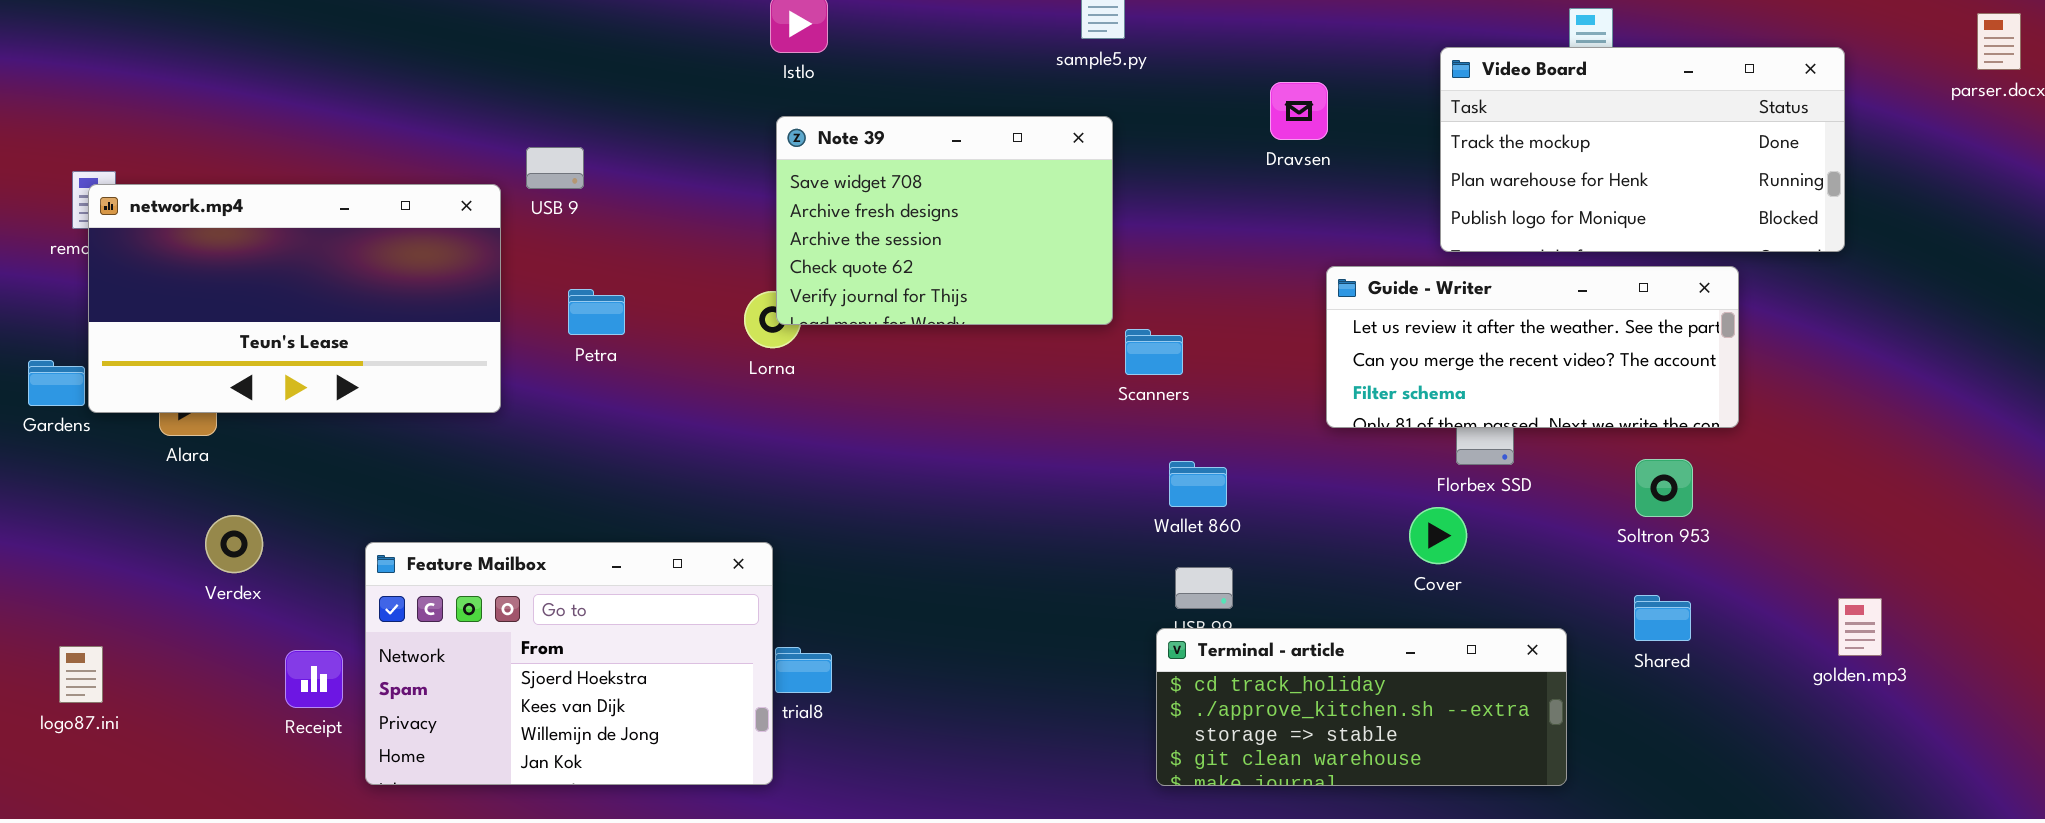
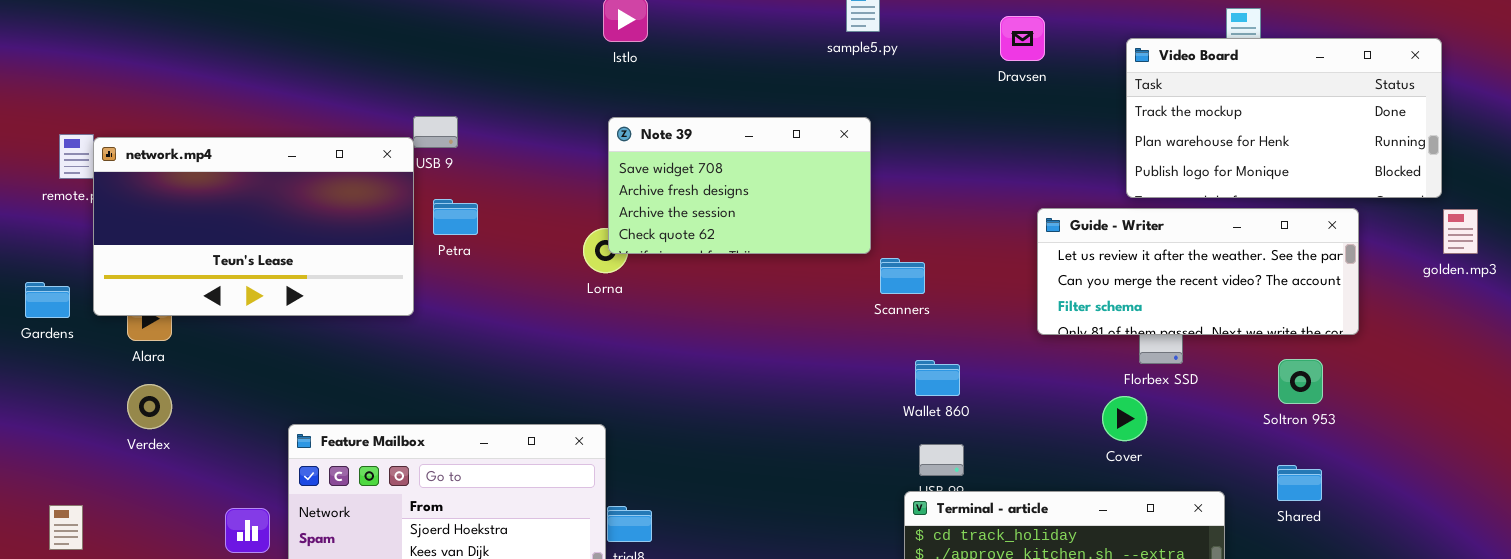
Dravsen: [1270,82,1328,140] -> [1000,16,1045,61], moved
Note 39: [776,116,1113,325] -> [608,117,871,254], resized
network.mp4: [88,184,501,413] -> [93,137,414,316], moved
Petra: [568,289,625,335] -> [433,199,478,235], moved
Verdex: [205,515,263,573] -> [127,384,172,429], moved
golden.mp3: [1838,598,1882,656] -> [1443,209,1478,254], moved

